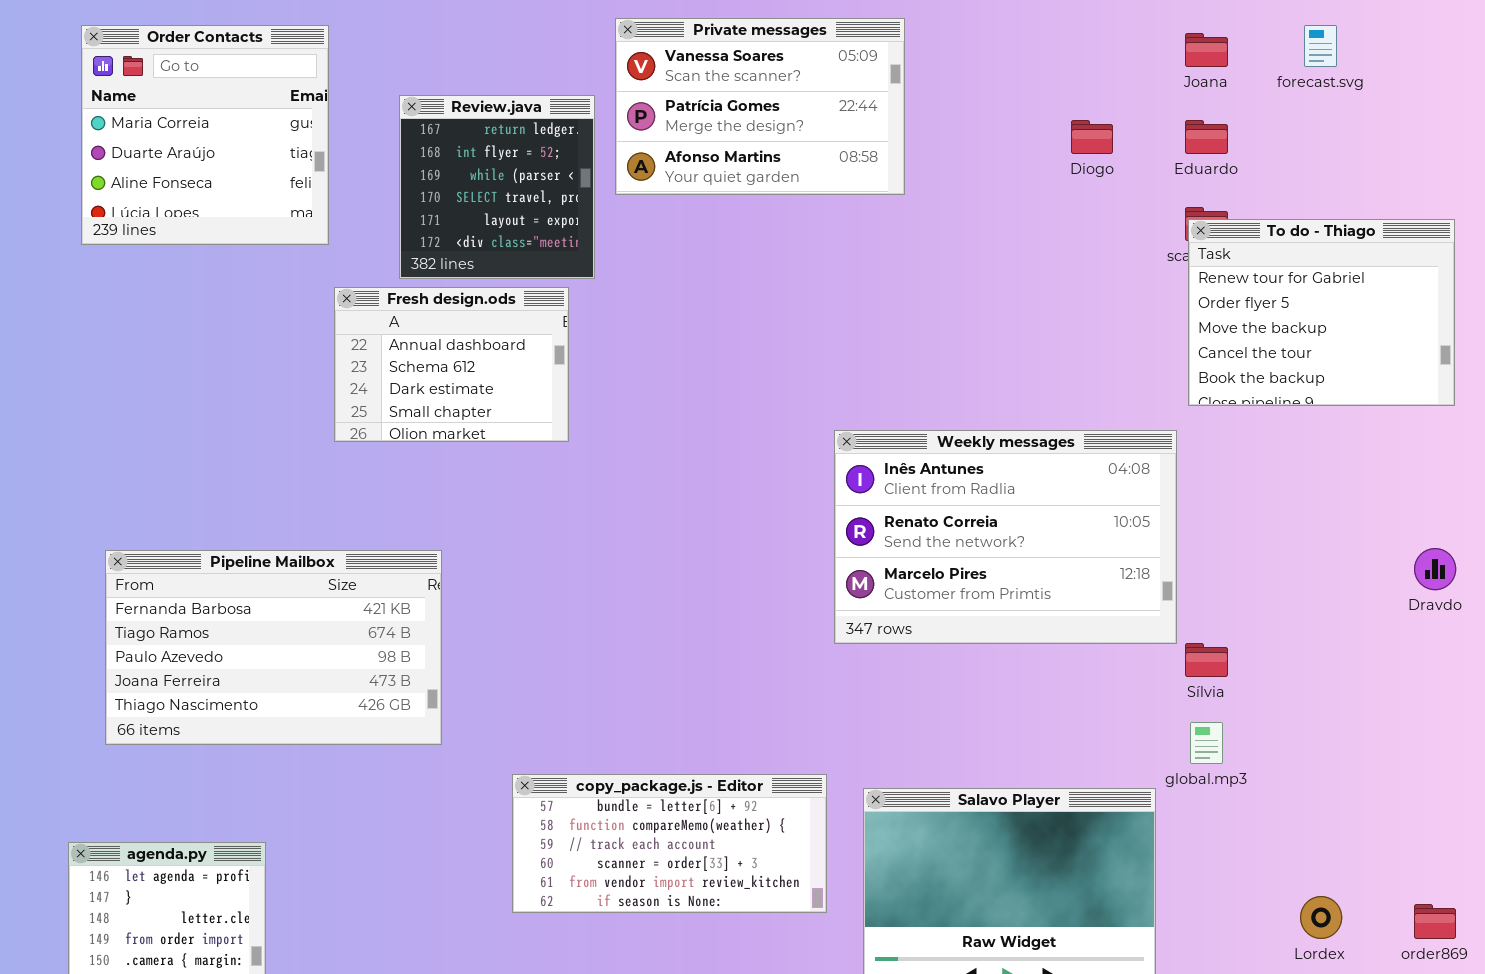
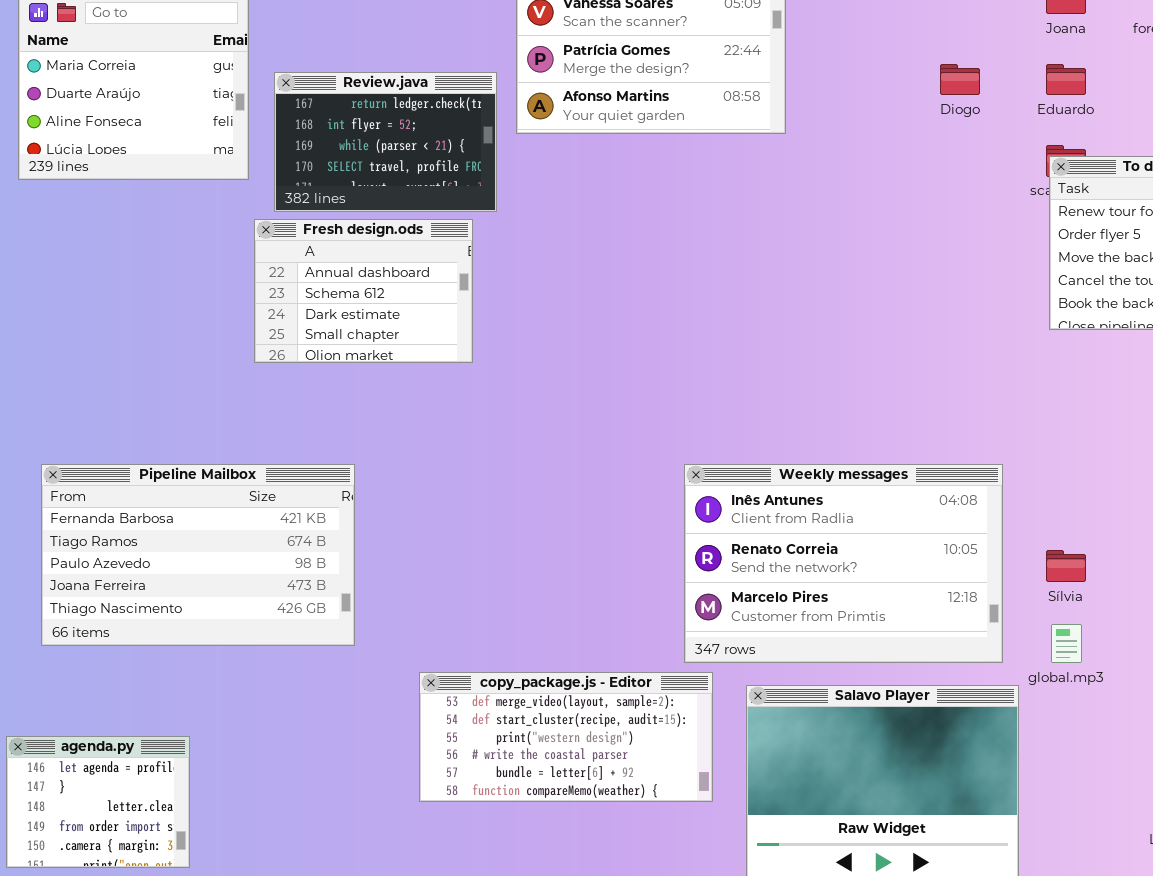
Review.java: [399,95,595,279] -> [274,72,497,212], resized
Weekly messages: [834,430,1177,644] -> [684,464,1003,663], moved
copy_package.js - Editor: [512,774,827,913] -> [419,672,713,802], scrolled up 4 rows

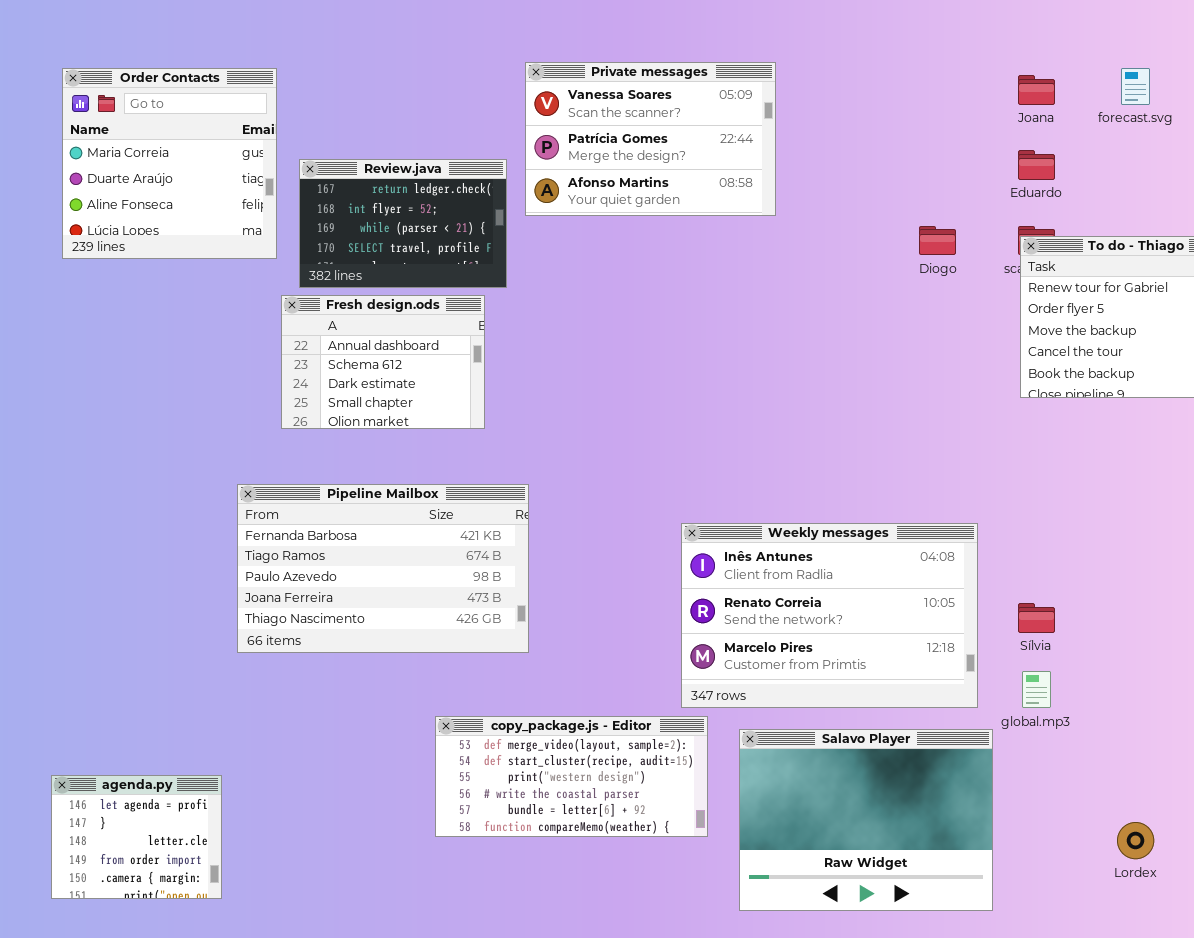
Diogo: [940,64,980,95] -> [919,226,956,255], moved
Pipeline Mailbox: [41,464,355,646] -> [237,484,529,653], moved

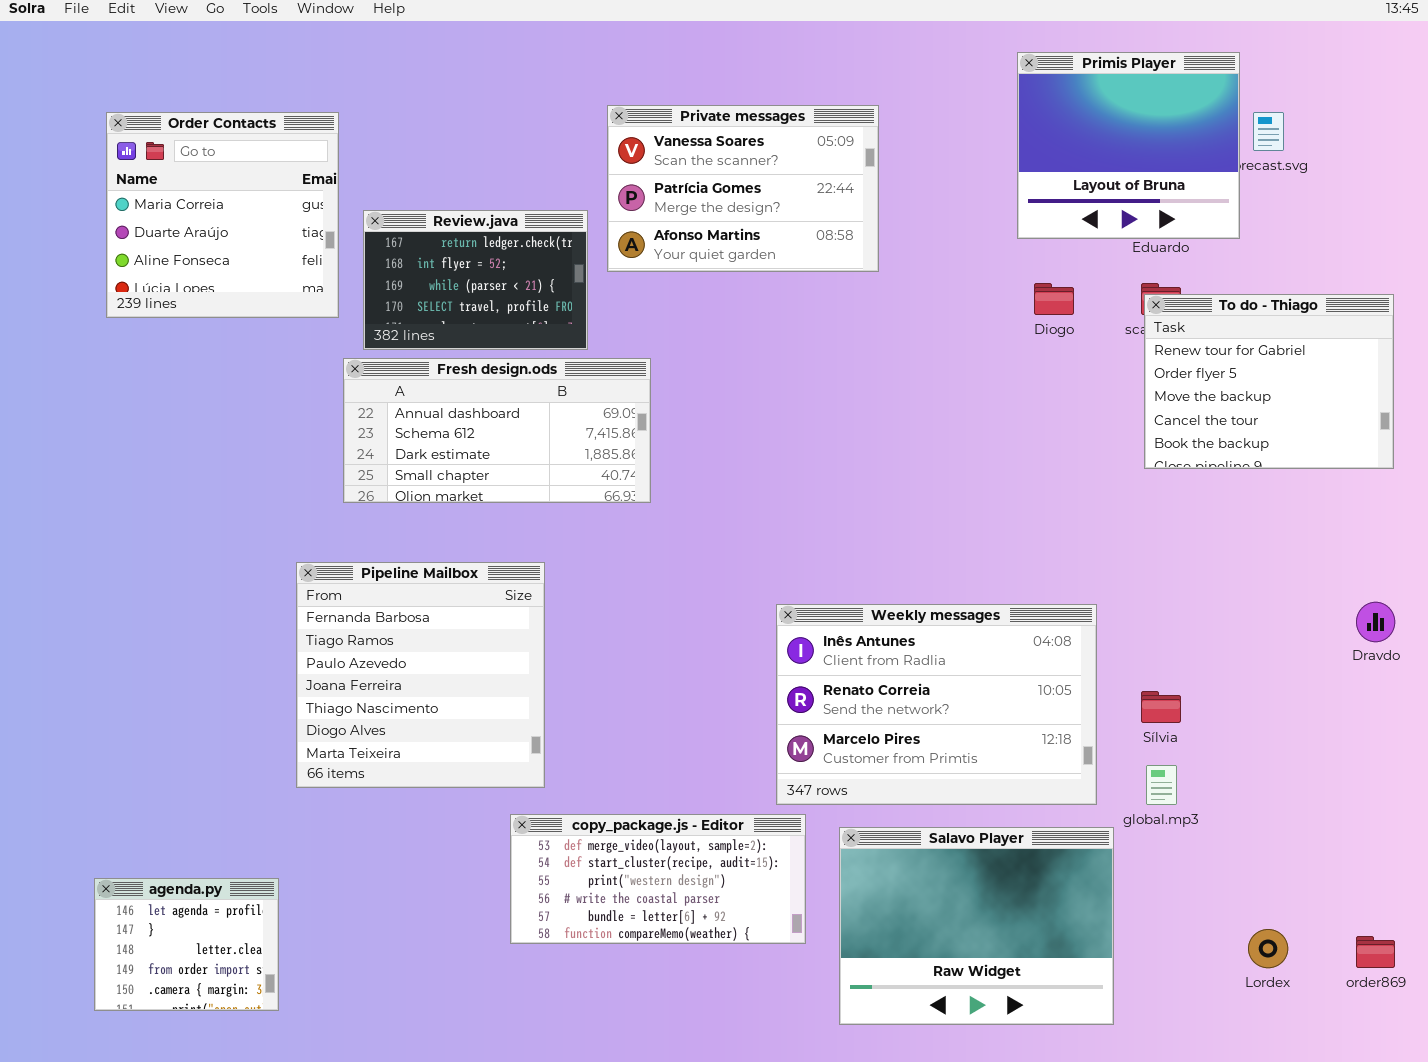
Primis Player: none -> [1017,52,1240,239], opened
Fresh design.ods: [281,295,485,429] -> [343,358,651,503], resized
Pipeline Mailbox: [237,484,529,653] -> [296,562,545,788], resized

